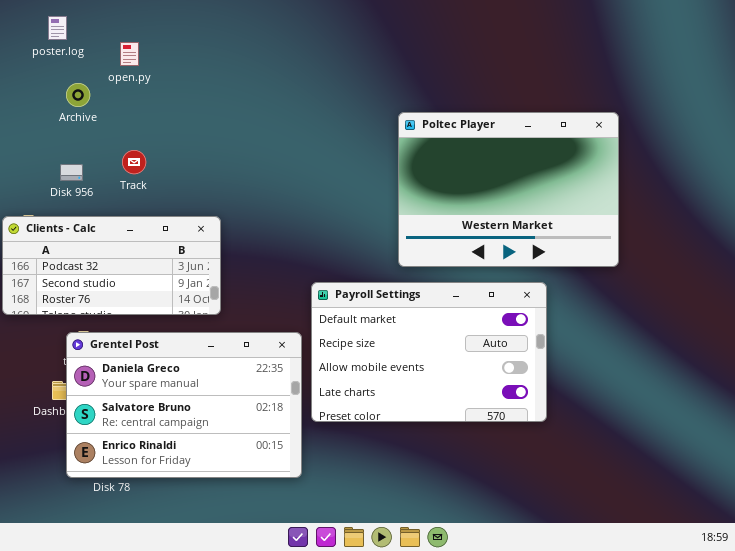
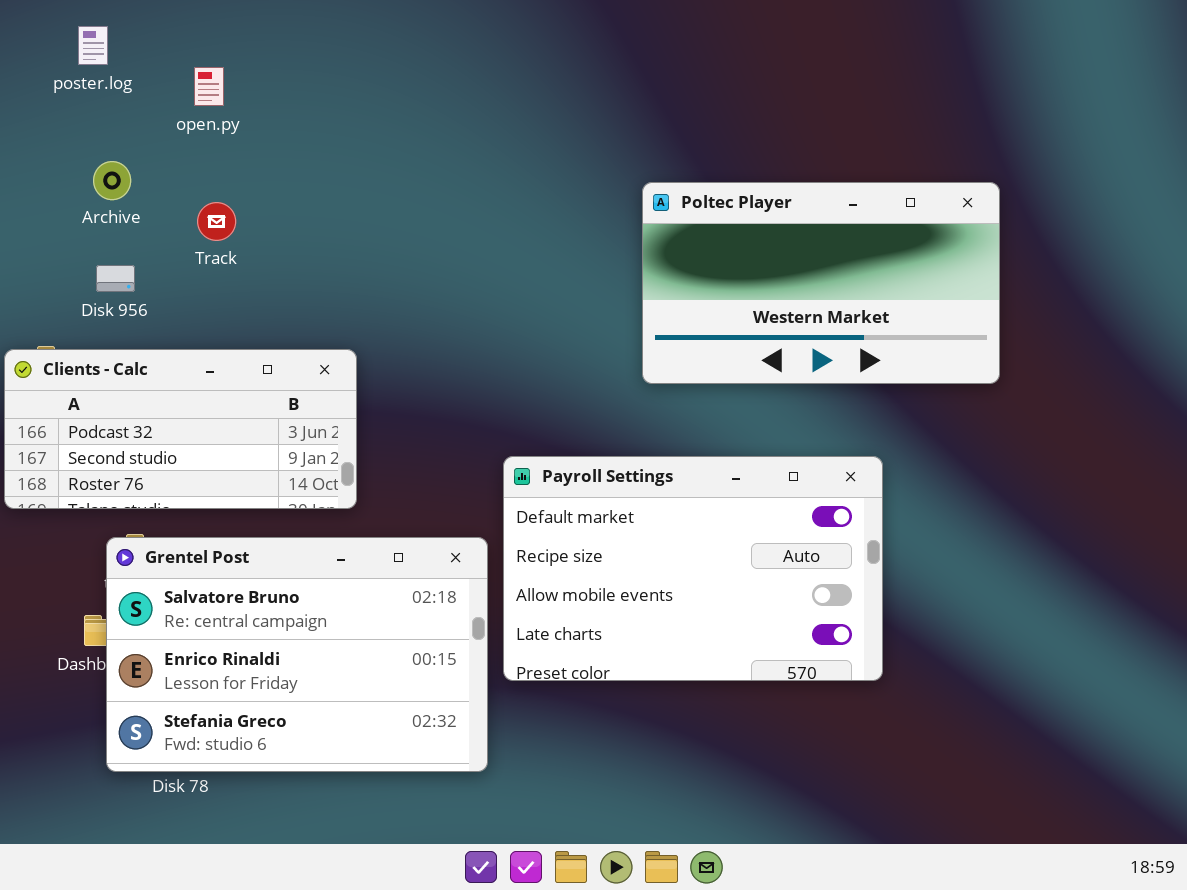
Archive: [66,83,90,107] -> [93,161,131,200], moved
Poltec Player: [398,112,619,267] -> [642,182,1000,384], resized
Track: [122,150,146,174] -> [197,202,236,241], moved
Grentel Post: [66,332,302,478] -> [106,537,488,772], scrolled down 1 row

